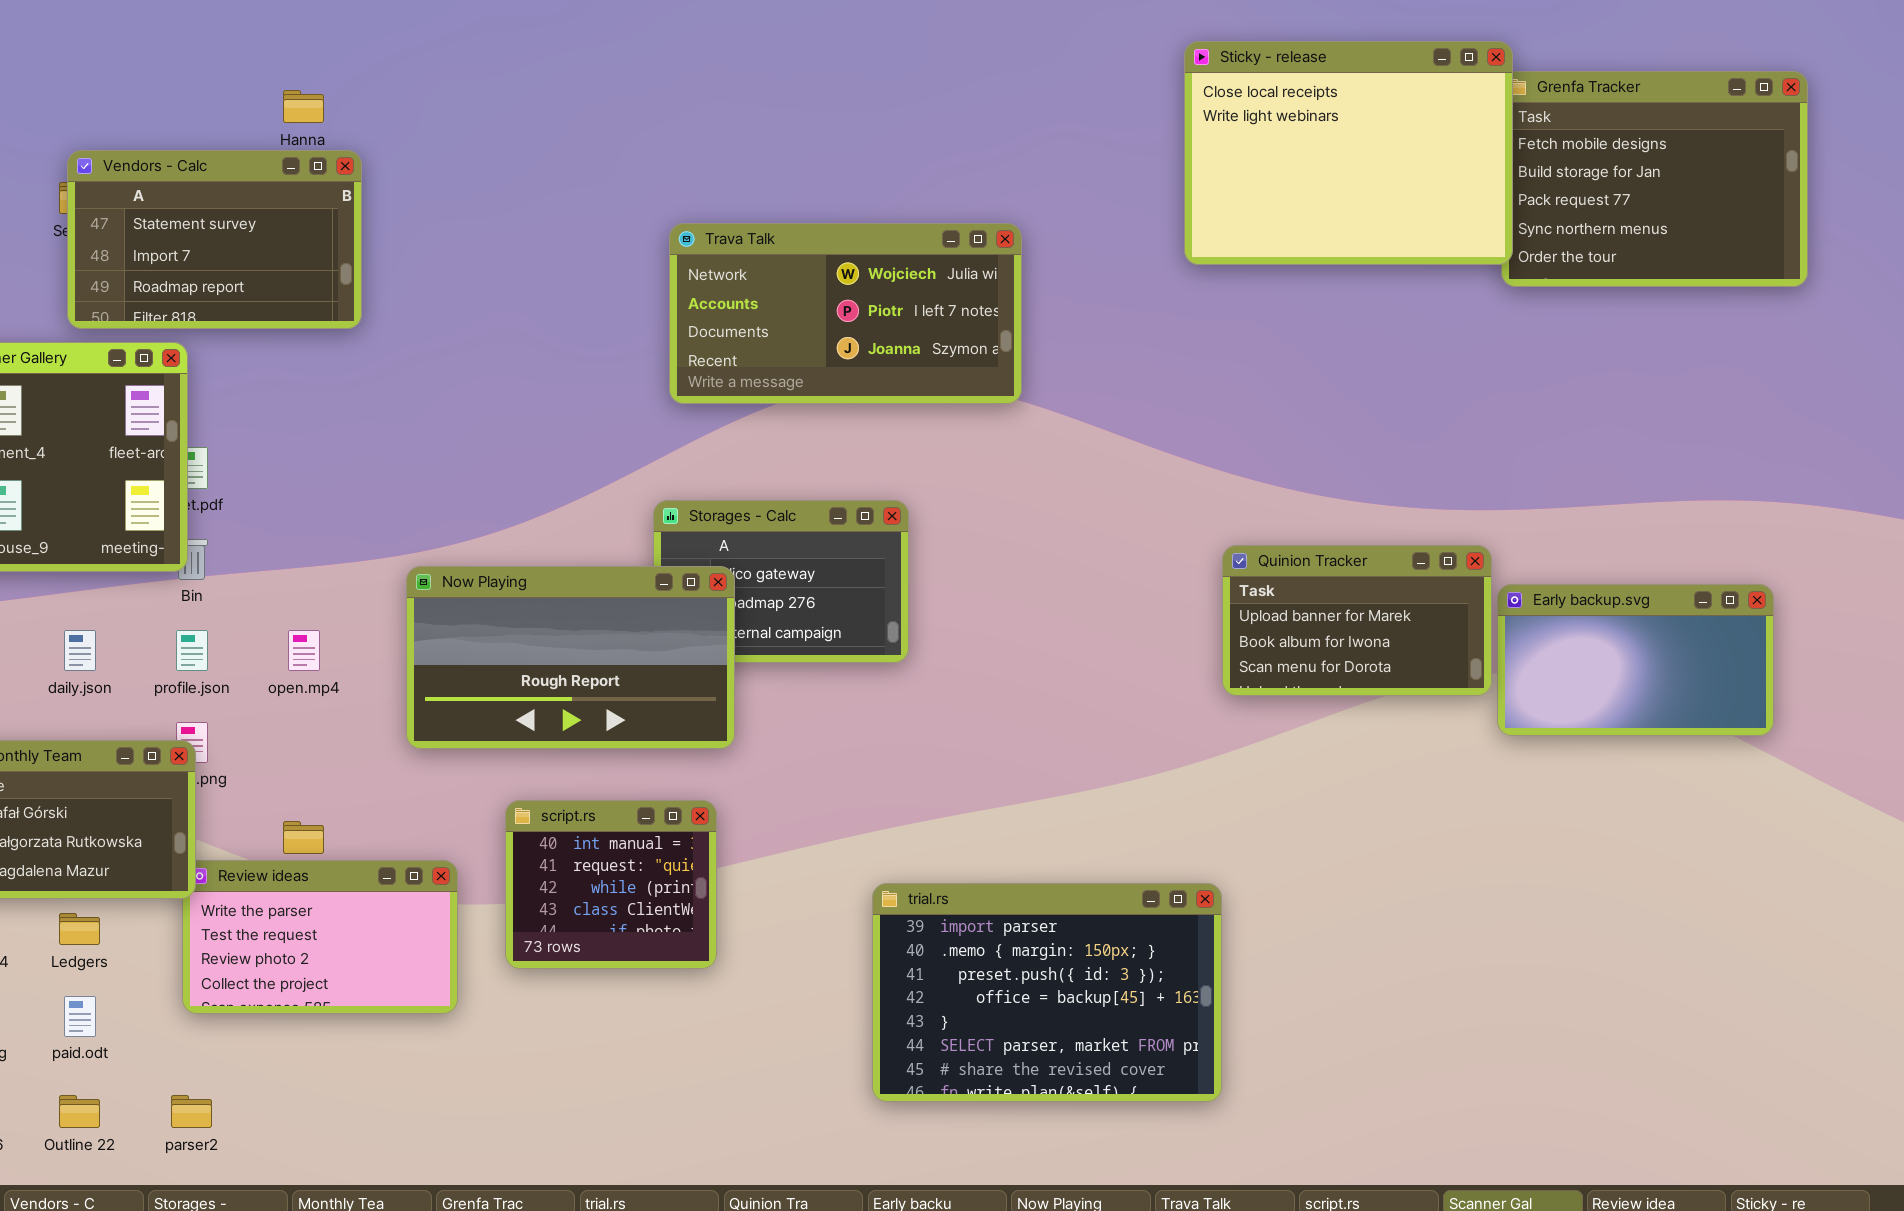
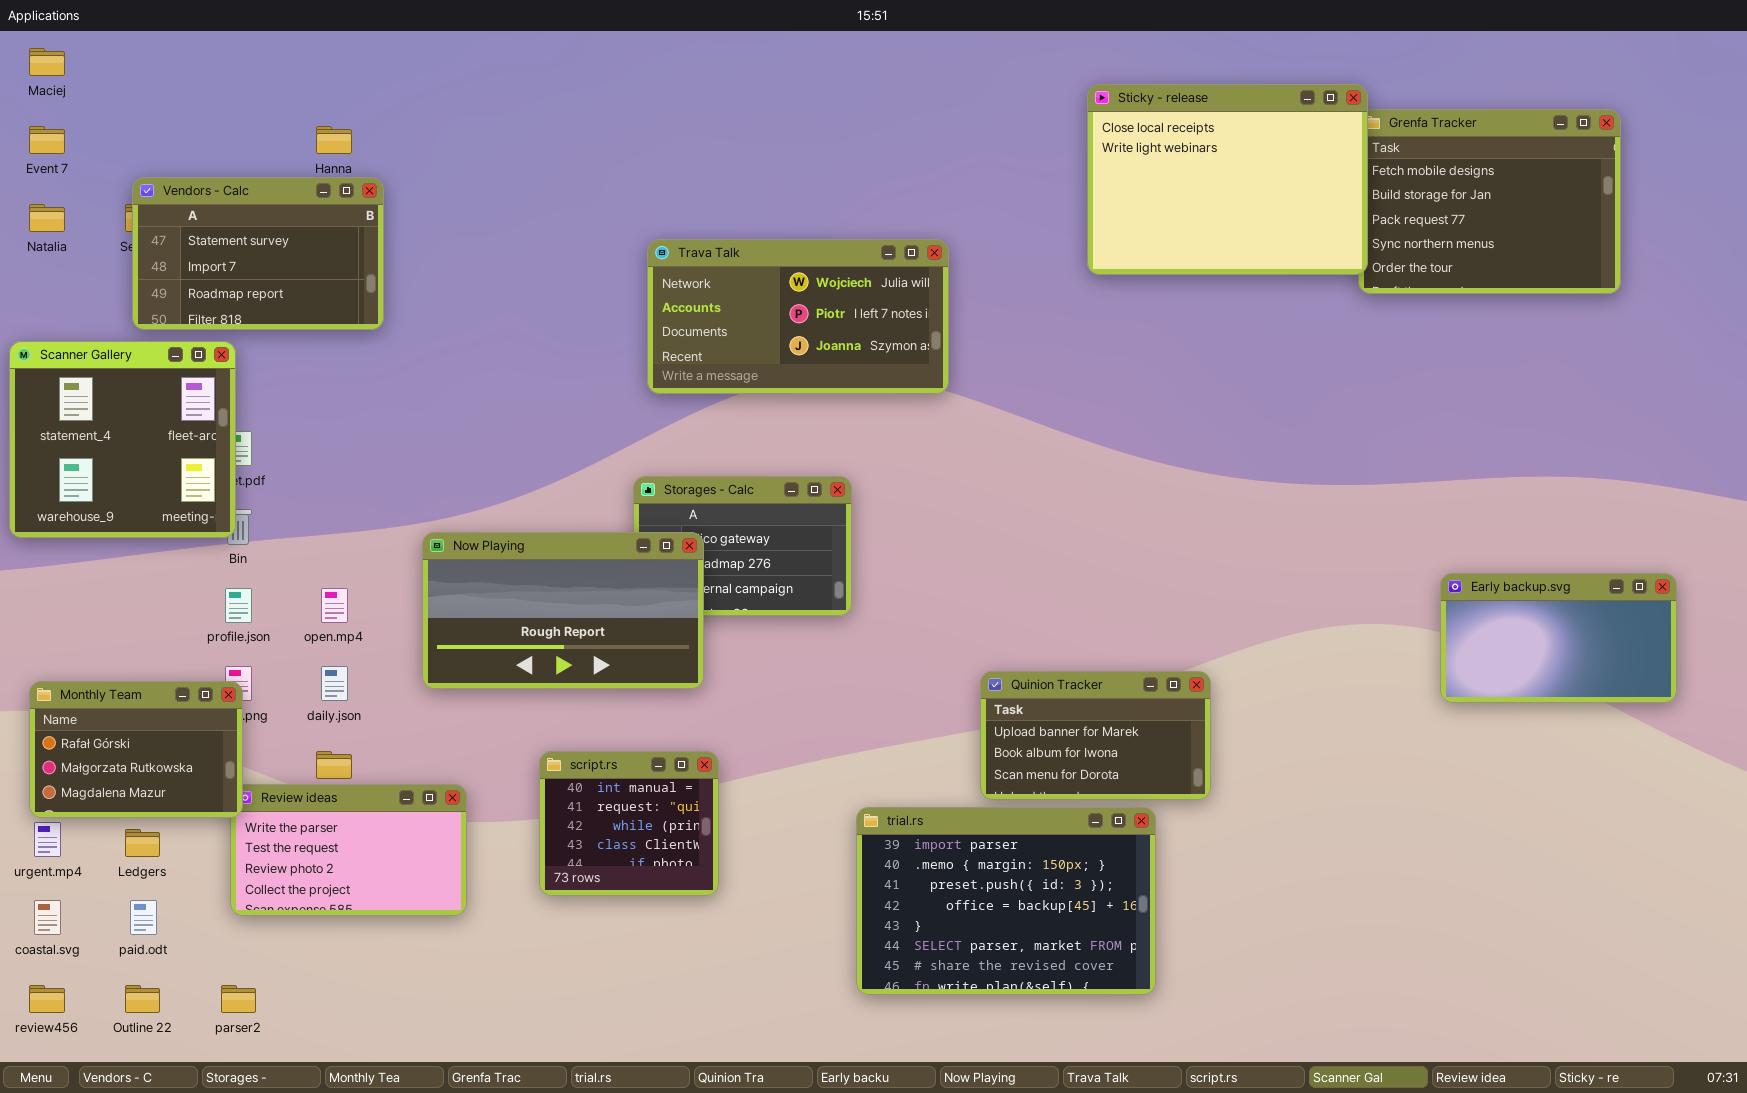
Quinion Tracker: [1222,545,1492,696] -> [980,671,1211,800], moved
Early backup.svg: [1497,584,1774,736] -> [1440,573,1677,703], moved
daily.json: [64,630,96,671] -> [321,666,348,701], moved
script.rs: [505,800,717,969] -> [539,751,719,896], moved
trial.rs: [872,883,1222,1102] -> [856,807,1156,995], moved

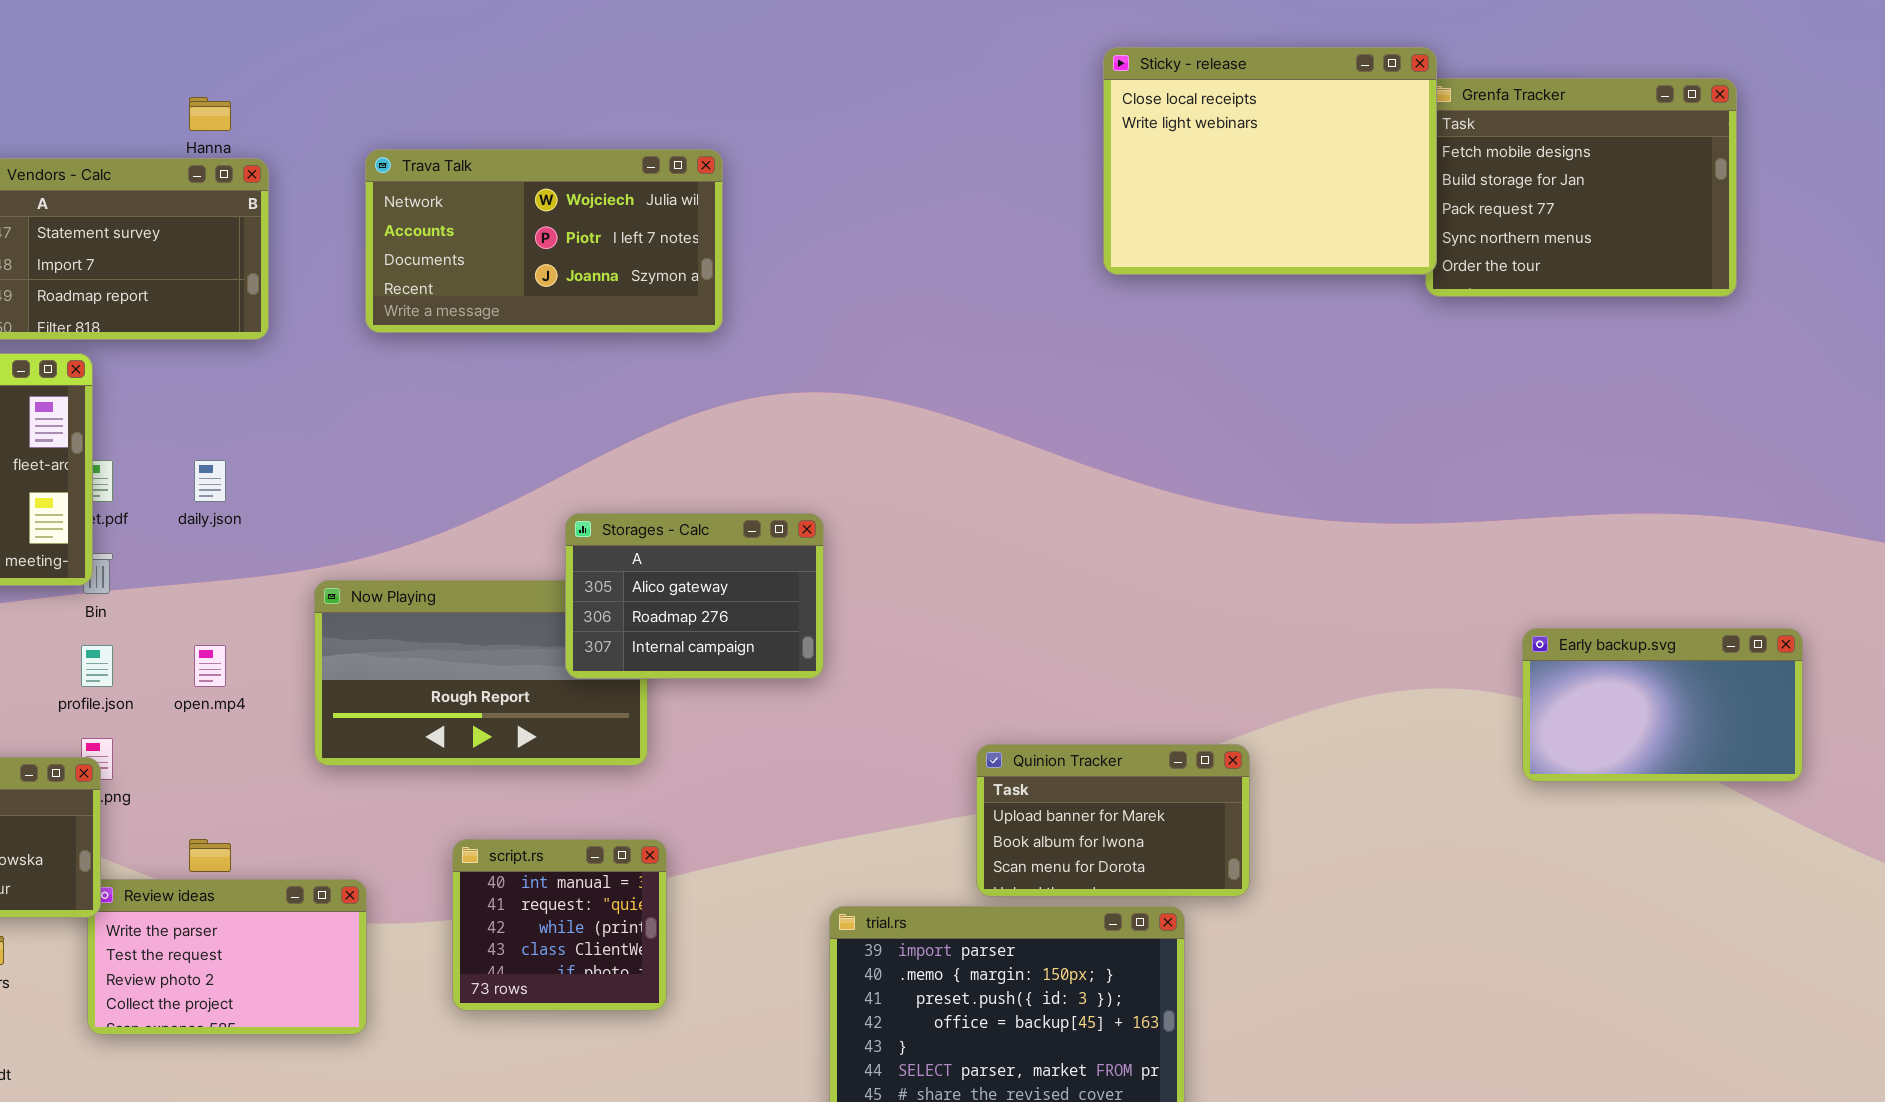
Trava Talk: [647,239,949,394] -> [365,149,723,333], moved
Storages - Calc: [633,476,852,616] -> [565,513,824,679], raised
daily.json: [321,666,348,701] -> [194,460,226,502], moved

